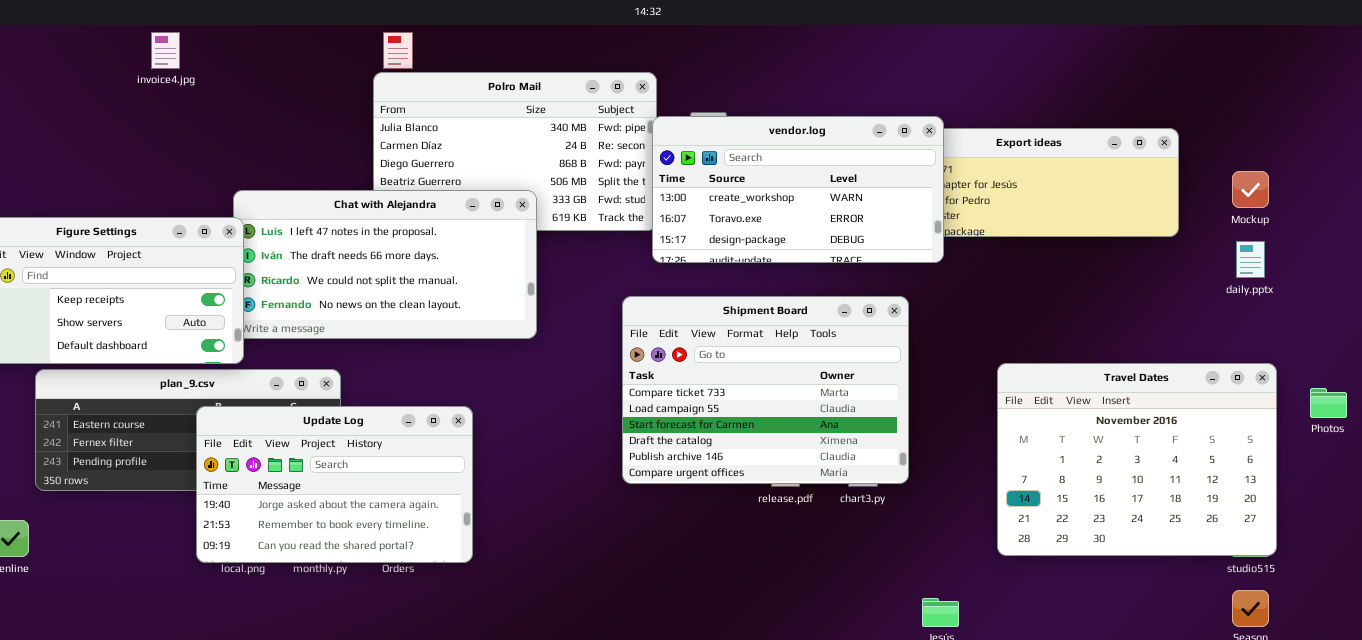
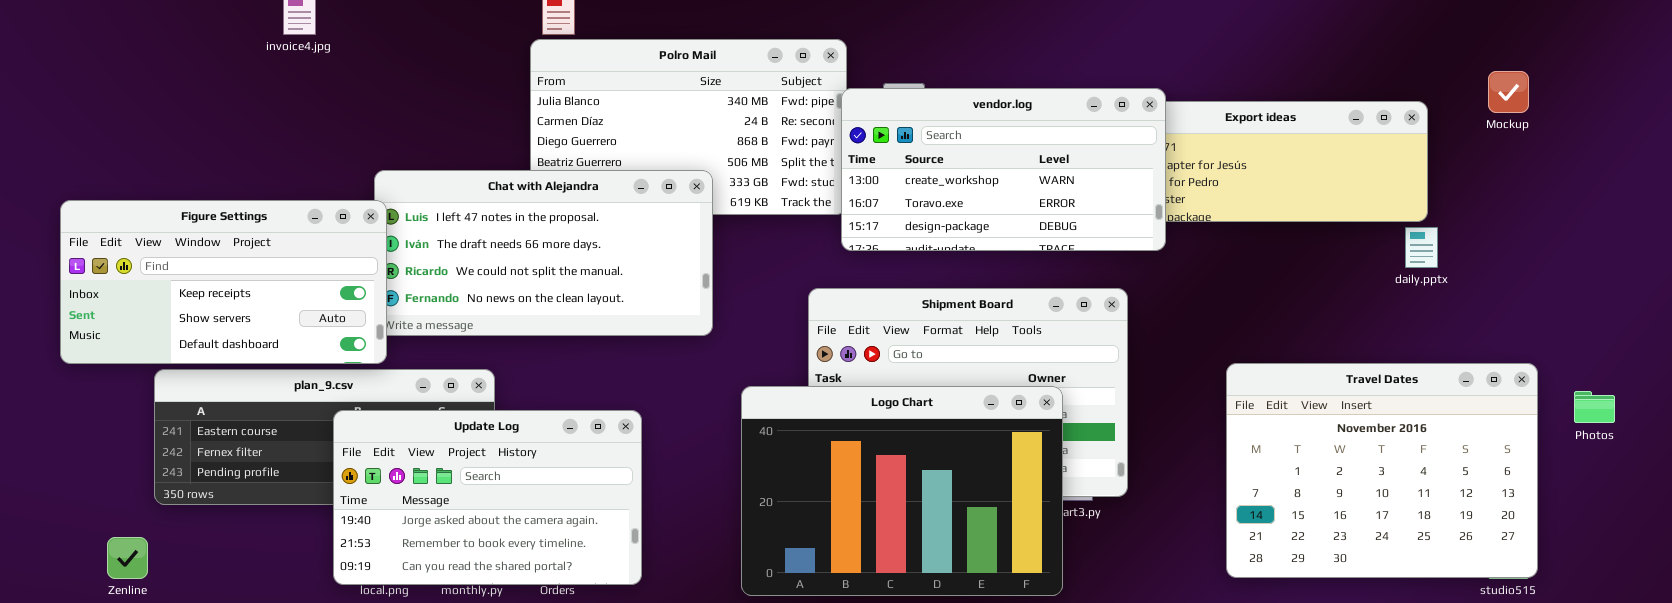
Mockup: [1232,171,1269,208] -> [1488,71,1529,113], moved
daily.pptx: [1236,241,1265,278] -> [1405,227,1438,268], moved
Logo Chart: none -> [741,386,1063,596], opened

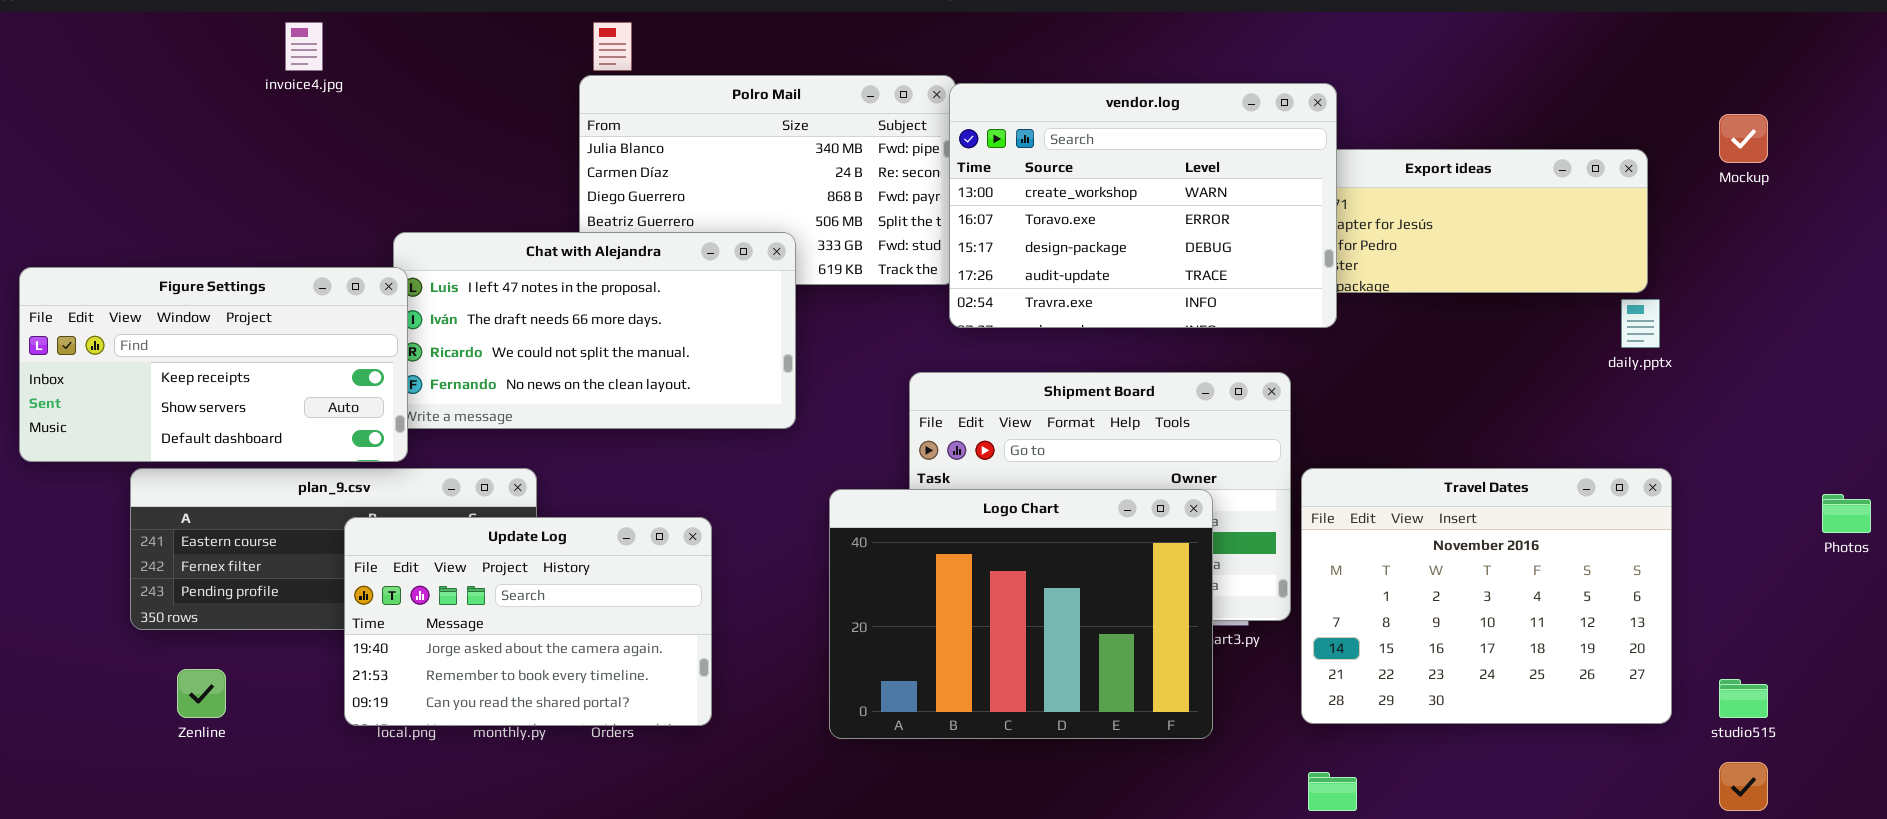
vendor.log: [841,88,1166,251] -> [949,83,1337,328], resized
Travel Dates: [1226,363,1538,578] -> [1301,468,1672,724], moved
Zenline: [107,537,148,579] -> [177,669,226,718], moved

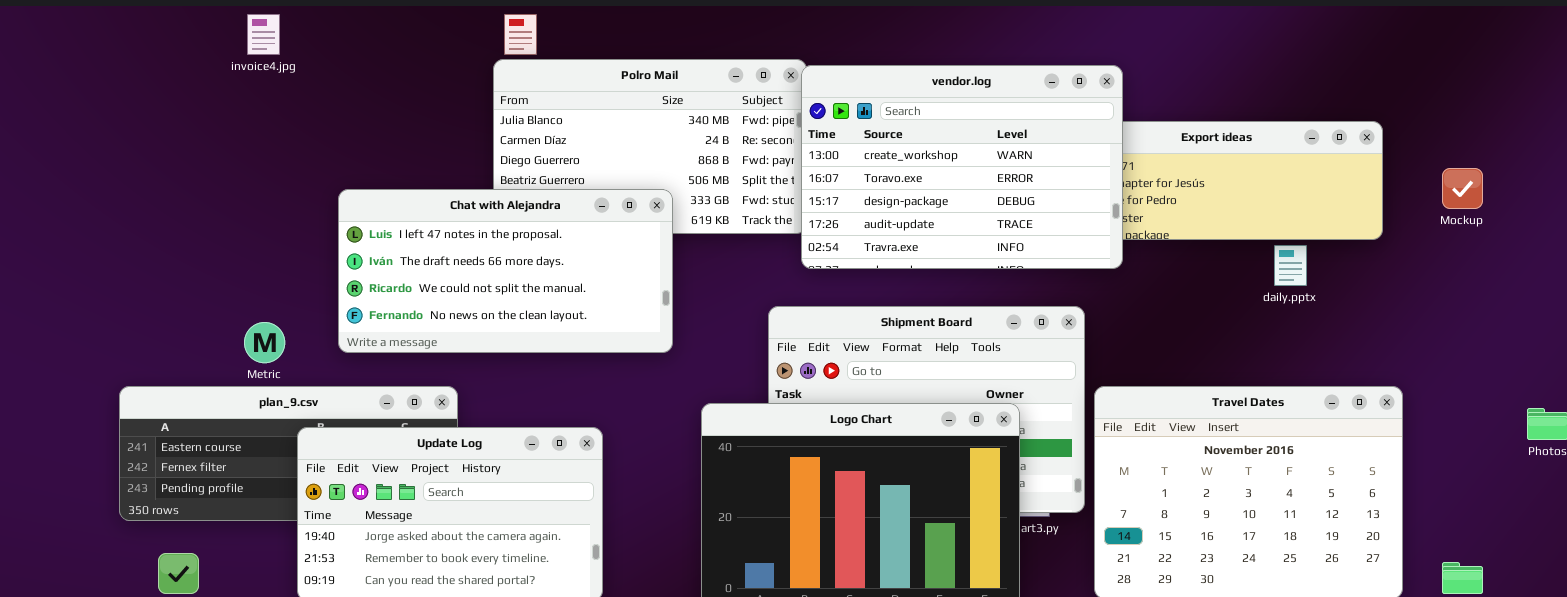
Mockup: [1719,114,1768,163] -> [1442,168,1483,209], moved
Figure Settings: [19,267,408,462] -> none, closed
daily.pptx: [1621,299,1660,348] -> [1274,245,1307,286], moved

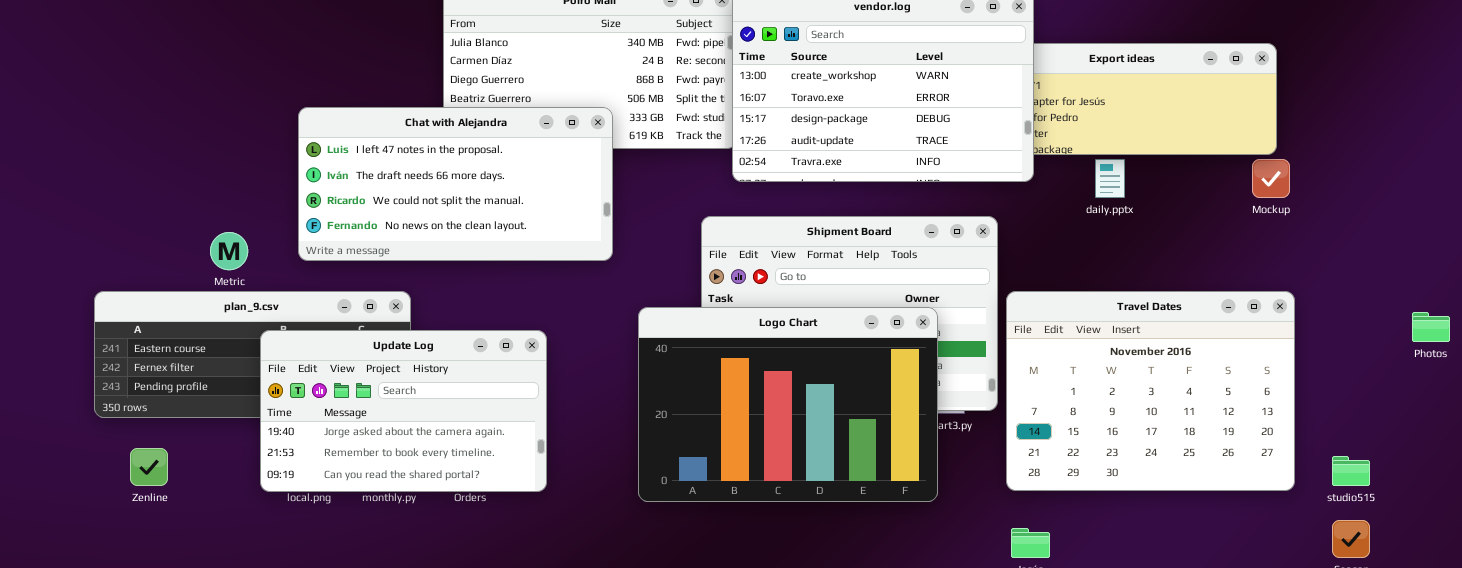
Mockup: [1442,168,1483,209] -> [1252,159,1290,198], moved
daily.pptx: [1274,245,1307,286] -> [1095,159,1125,198], moved

